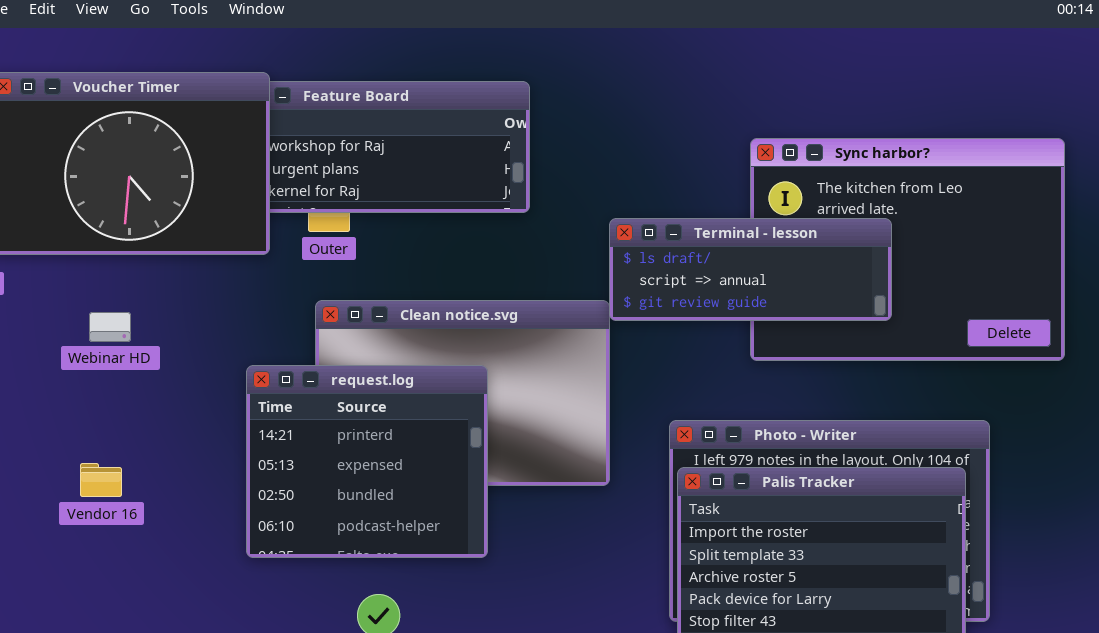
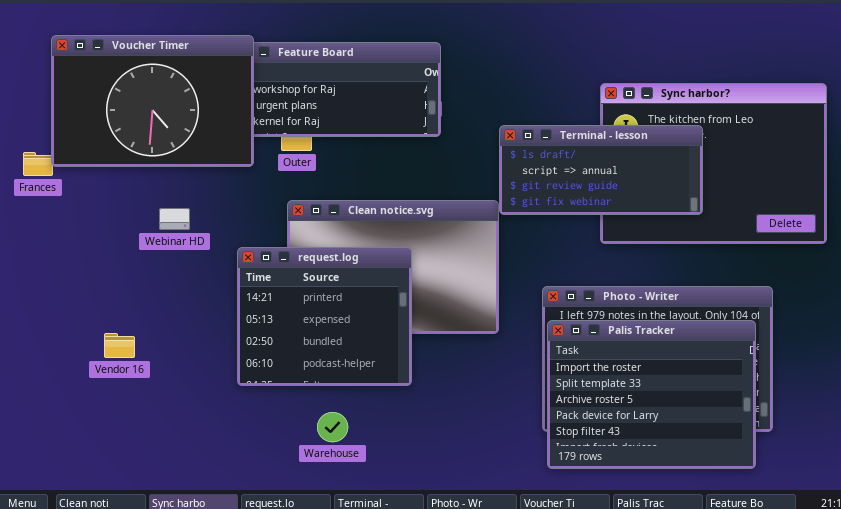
Terminal - lesson: [609,218,892,321] -> [499,125,703,215], resized
Webinar HD: [89,312,131,342] -> [159,208,190,230], moved
Vendor 16: [80,463,122,497] -> [104,333,135,358], moved

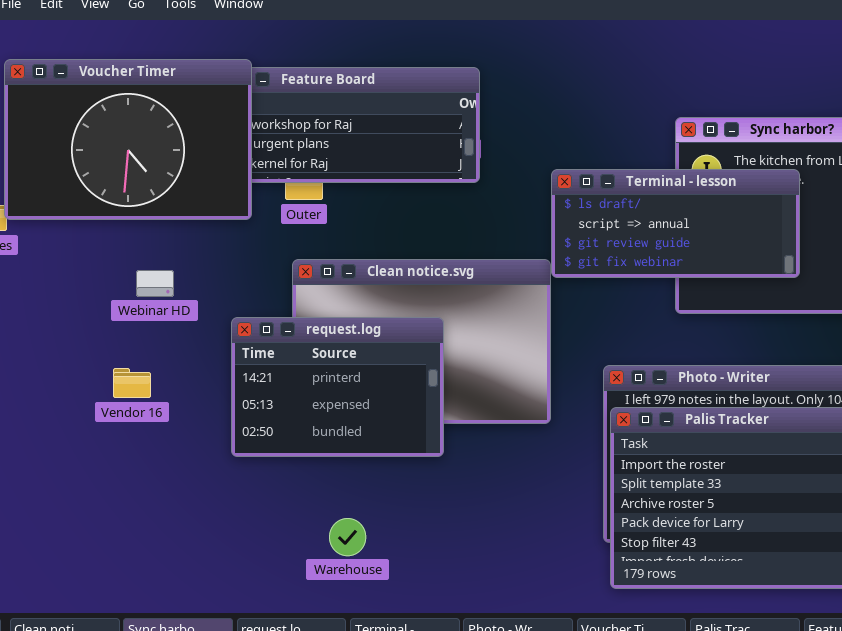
request.log: [237,247,412,386] -> [231,317,444,457], resized
Vendor 16: [104,333,135,358] -> [113,368,151,398], moved

